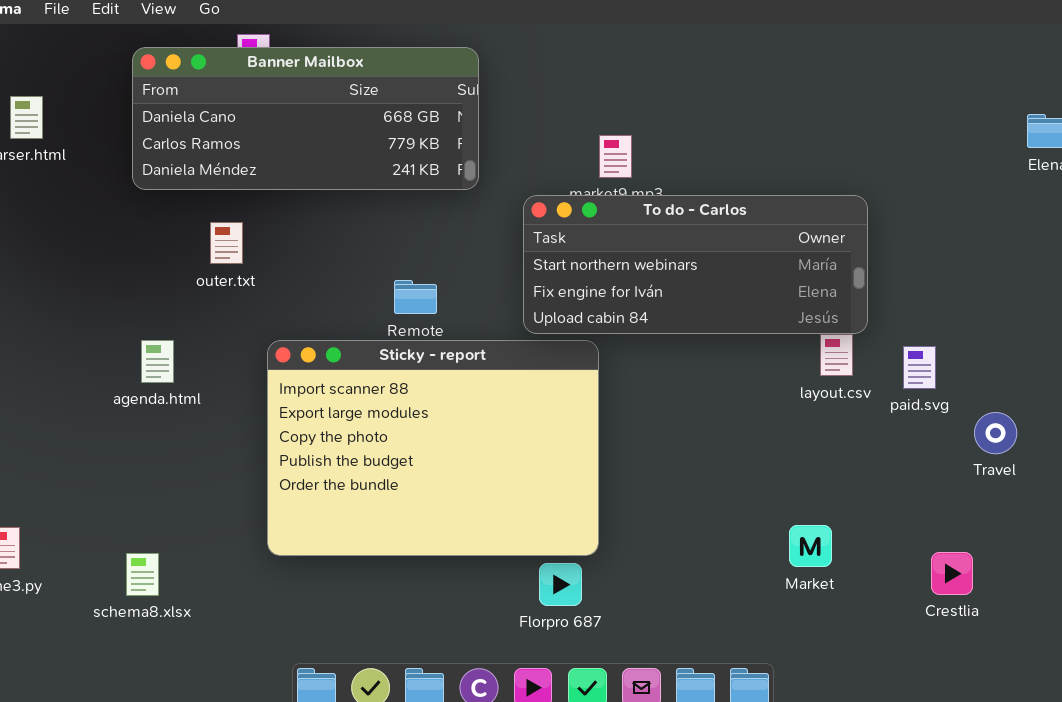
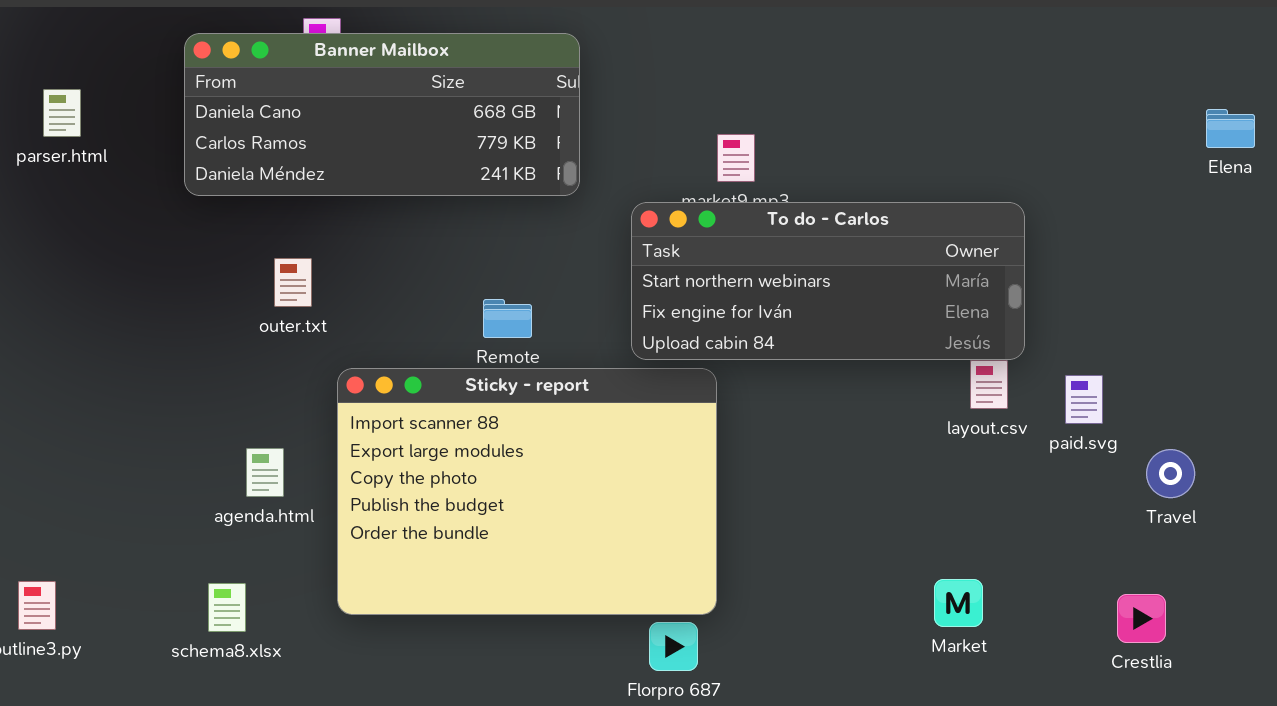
outer.txt: [210,222,243,264] -> [274,258,312,307], moved
agenda.html: [141,340,174,383] -> [246,448,284,497], moved
Crestlia: [931,552,973,595] -> [1117,594,1166,643], moved
schema8.xlsx: [126,553,159,596] -> [208,583,246,632], moved

